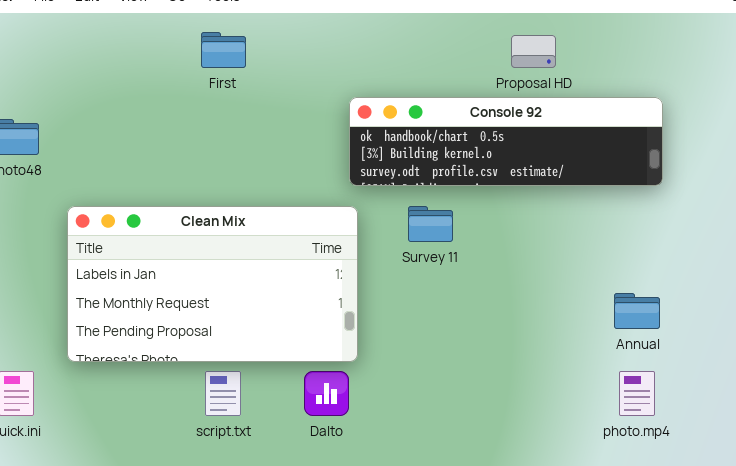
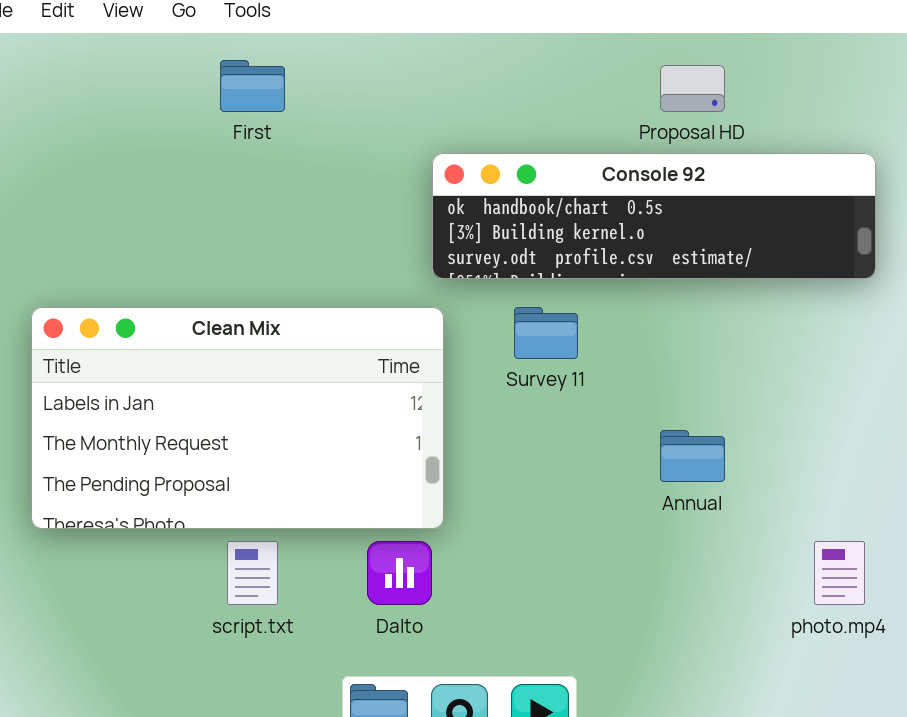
Annual: [614,293,660,329] -> [660,430,725,482], moved

